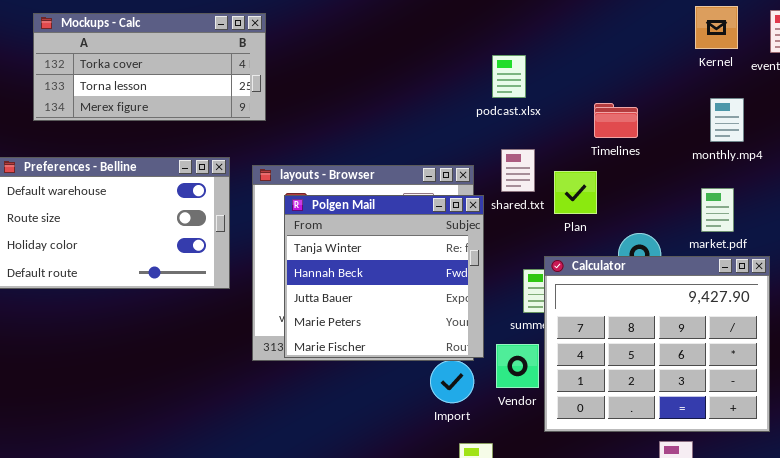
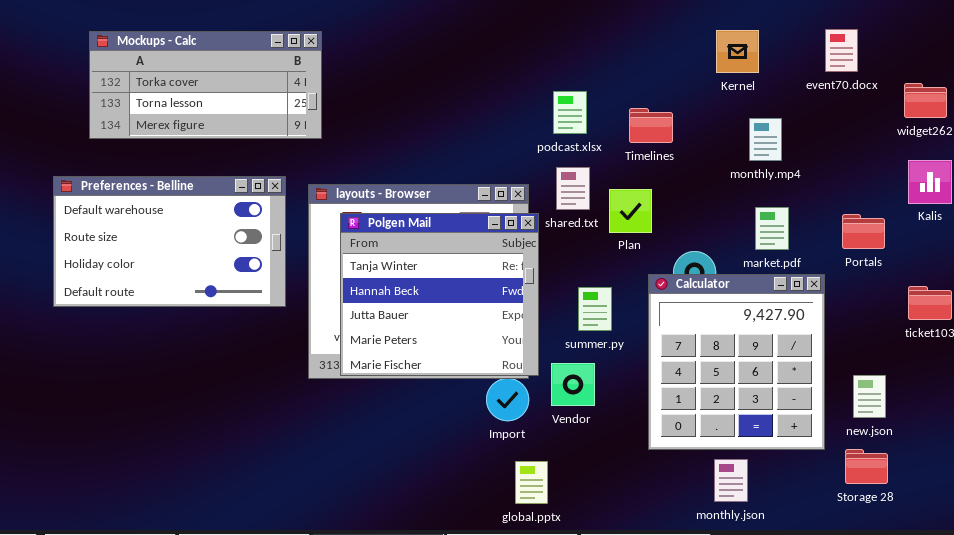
Kernel: [695,6,738,49] -> [716,30,759,73], moved
podcast.xlsx: [492,55,526,98] -> [553,91,587,134], moved
monthly.mp4: [710,98,744,142] -> [749,118,782,161], moved
Timelines: [594,103,638,138] -> [629,108,673,143], moved
Calculator: [544,256,770,432] -> [648,274,825,450], resized

